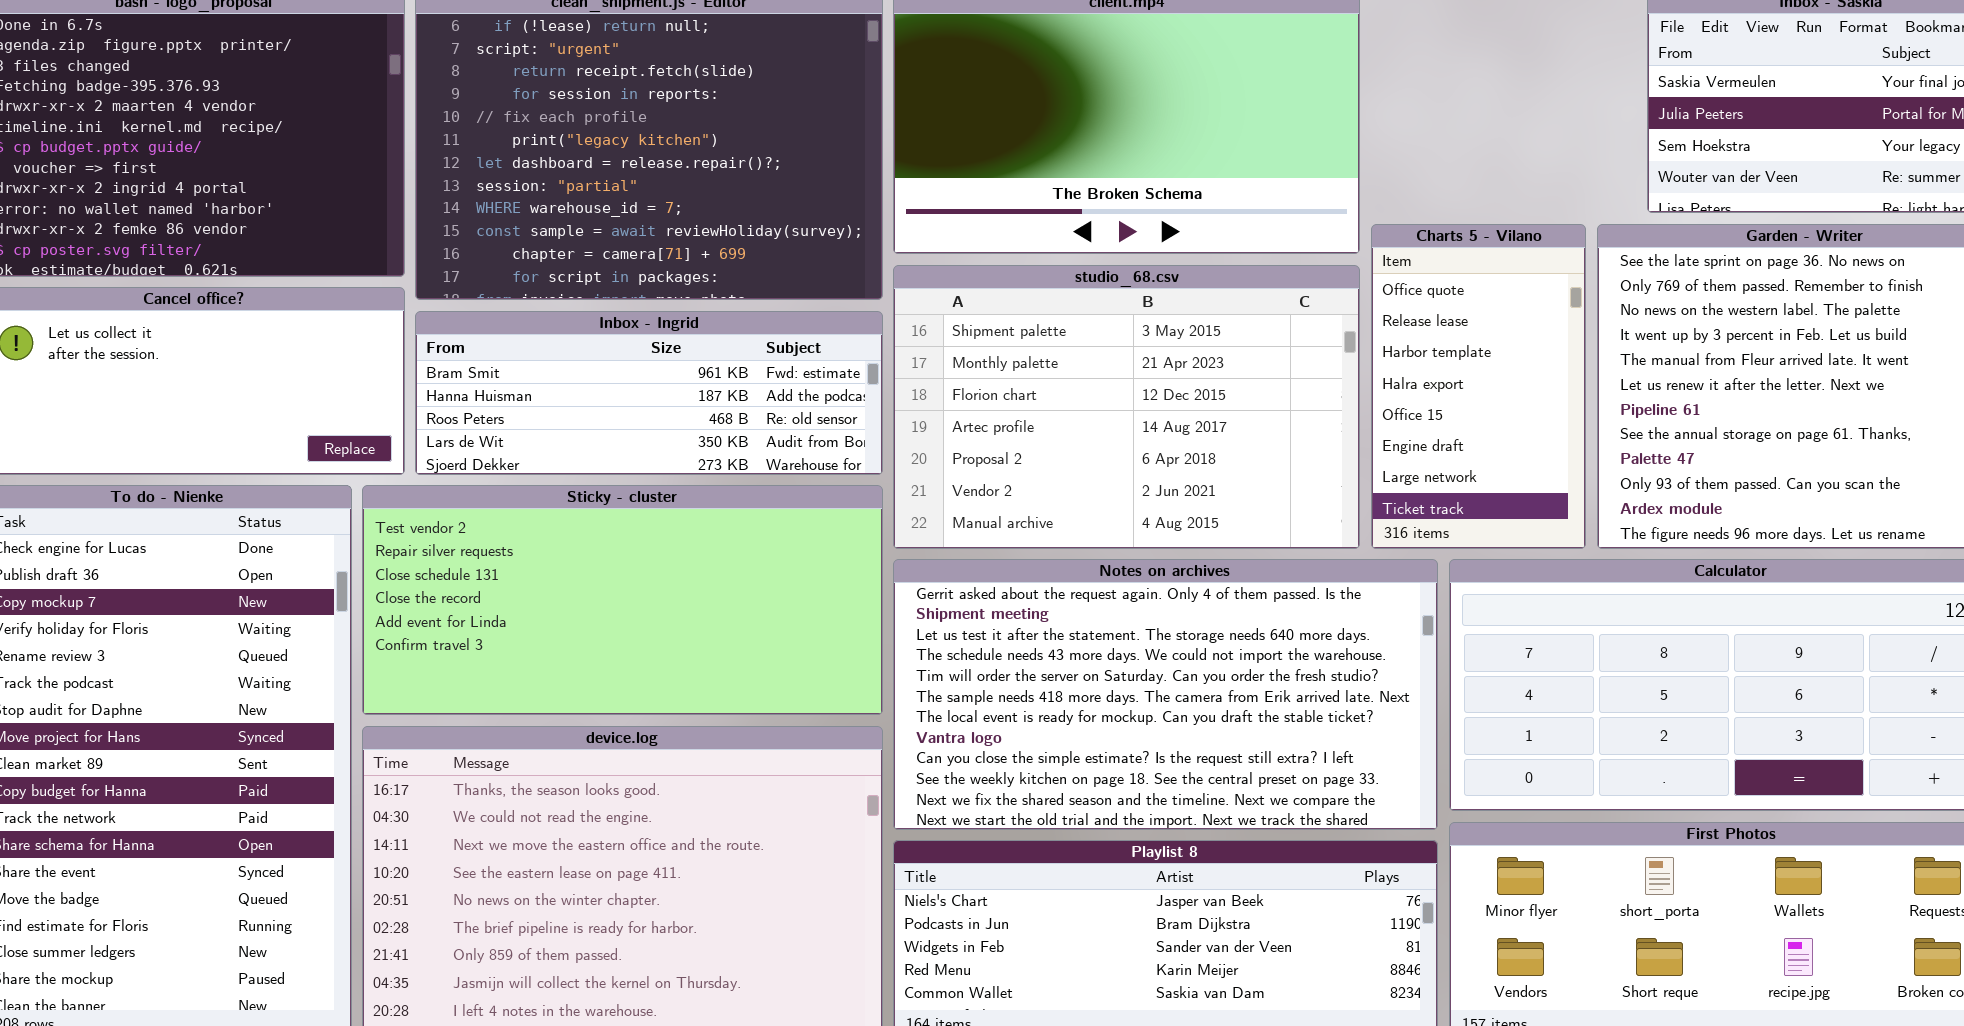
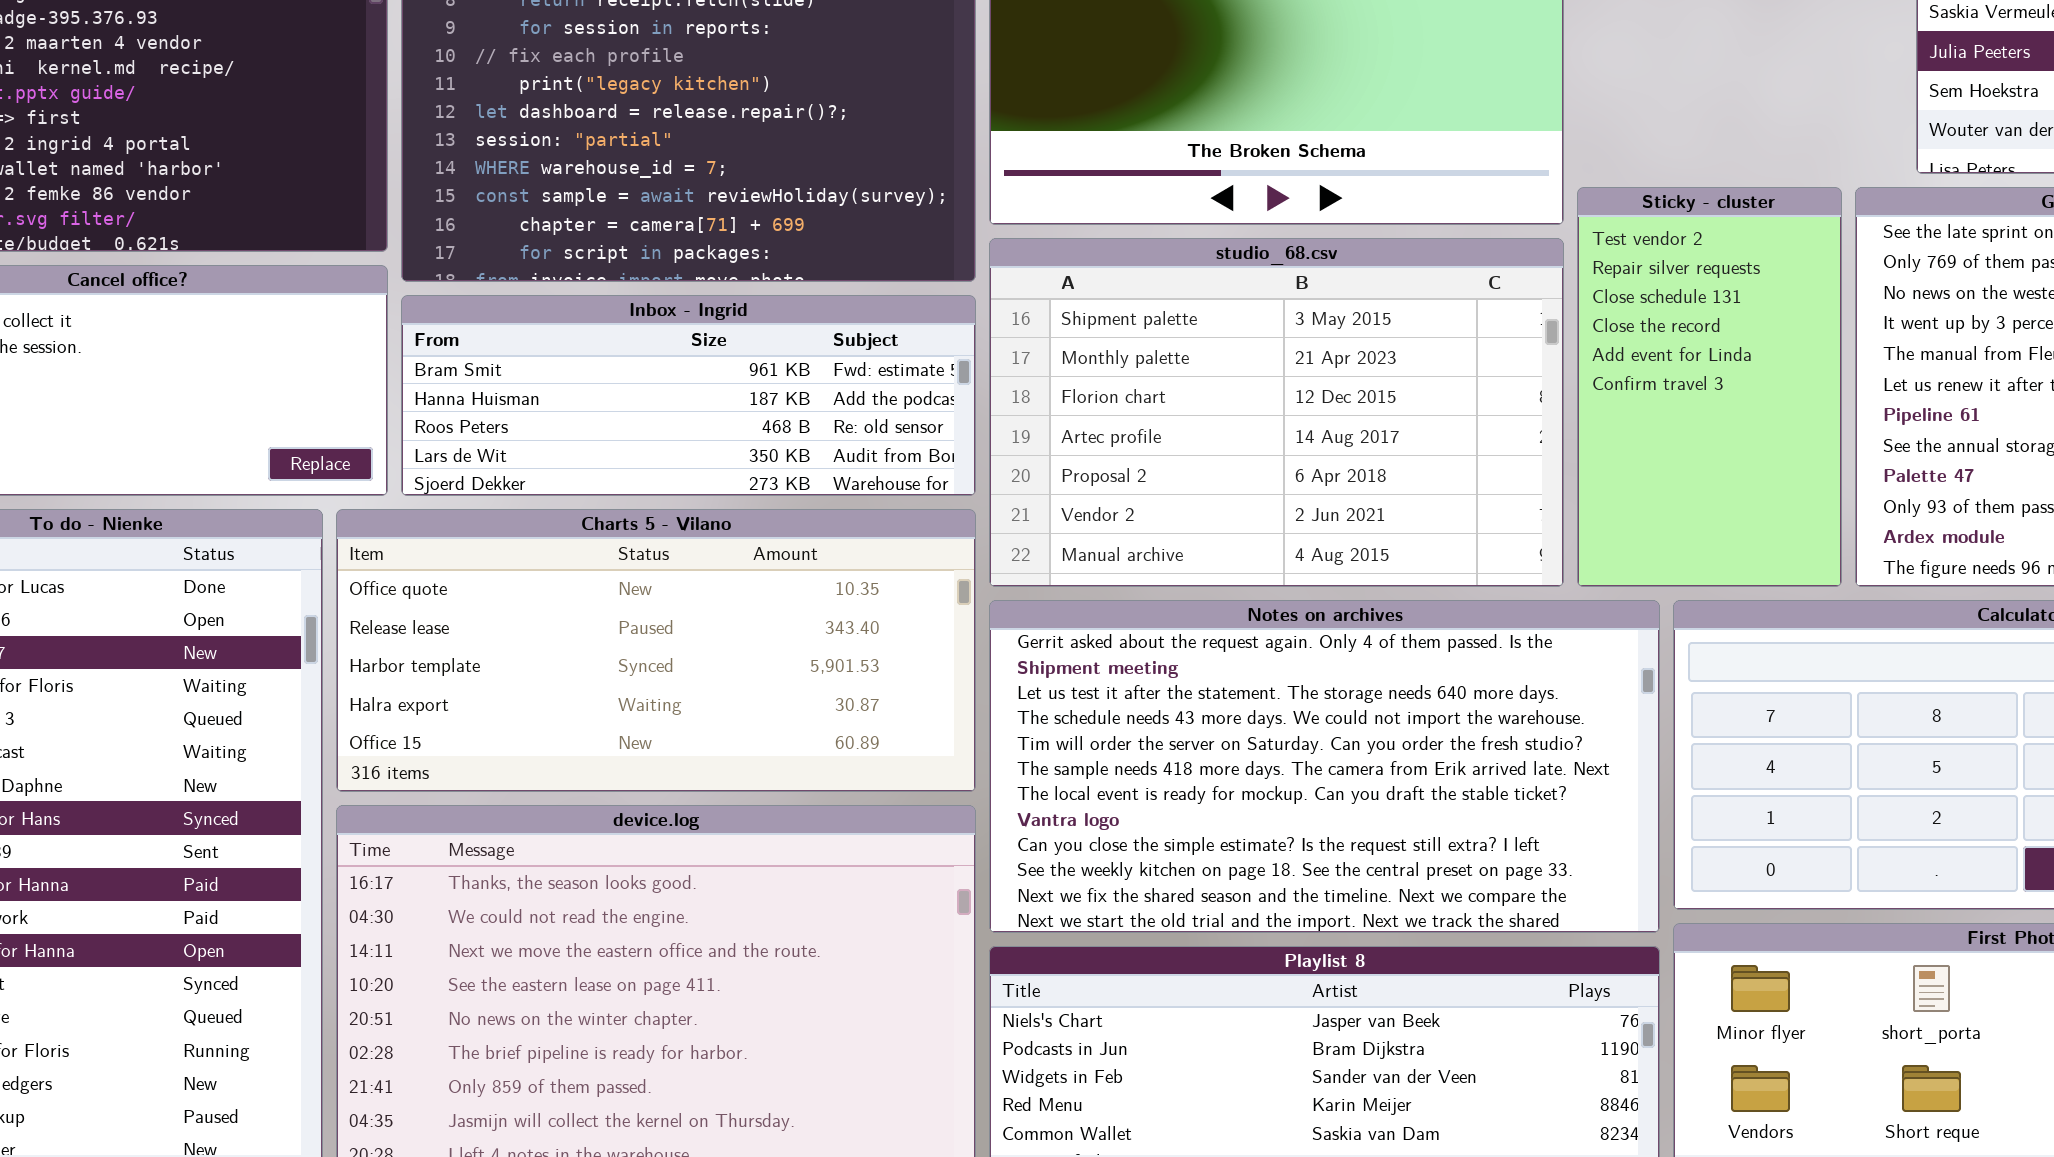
Charts 5 - Vilano: [1371,224,1586,549] -> [336,509,976,792], moved, resized
Sticky - cluster: [362,485,883,715] -> [1577,187,1842,587], moved, resized

